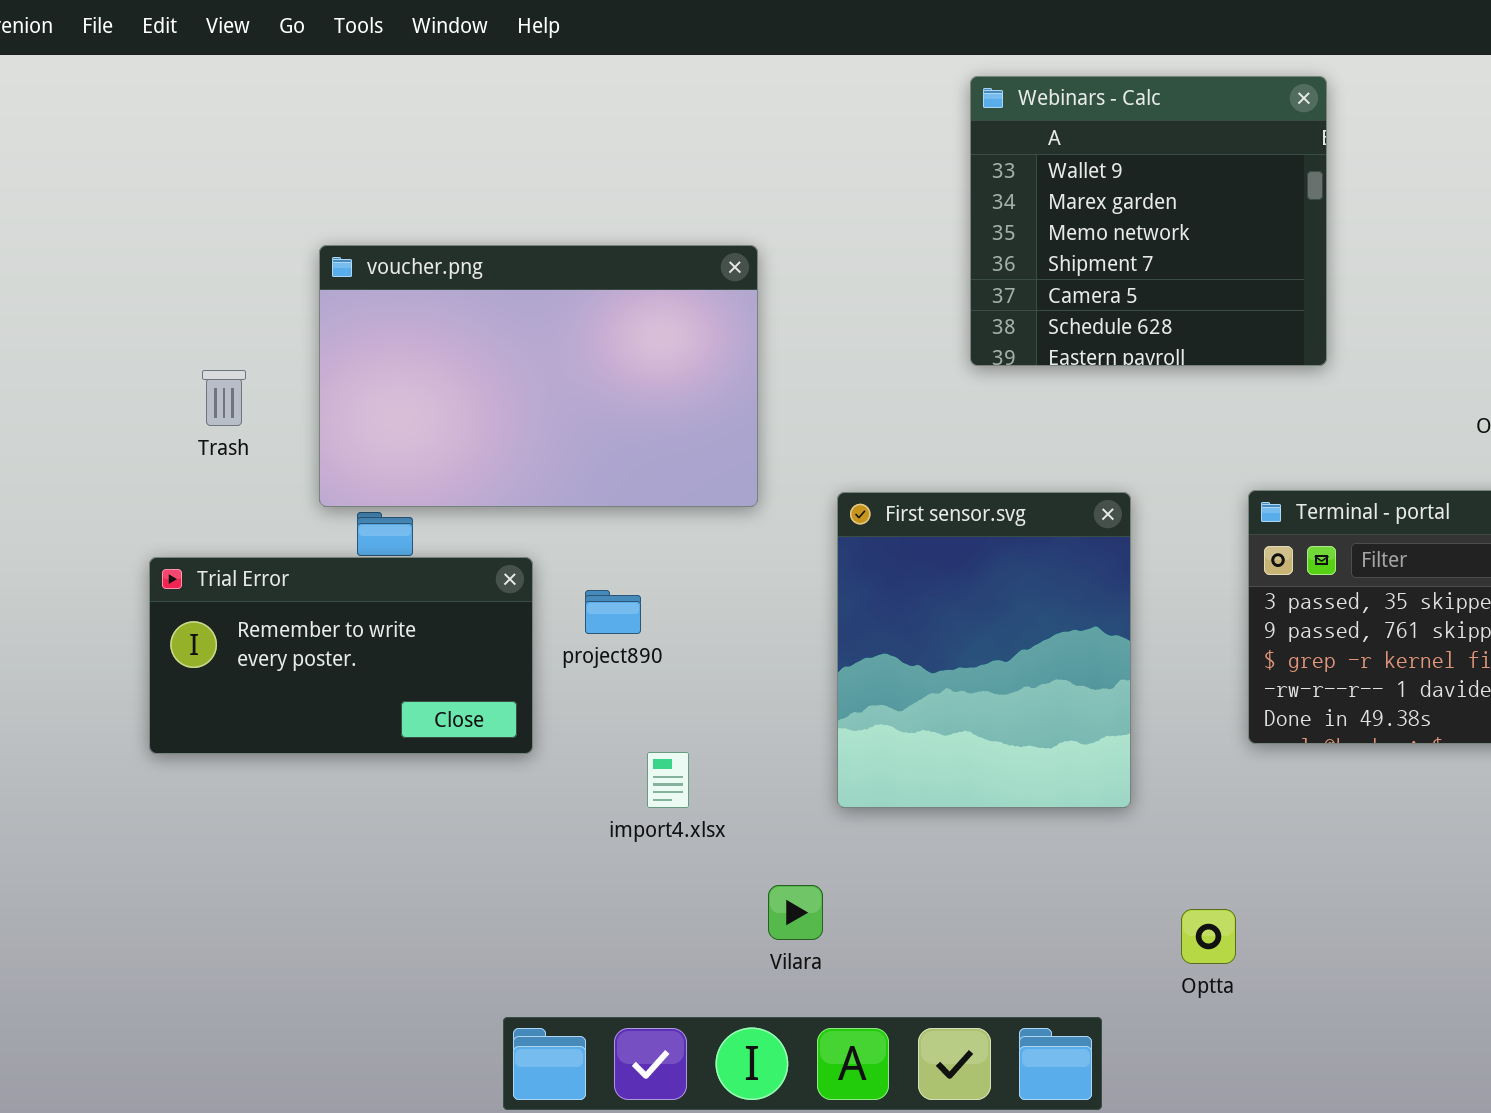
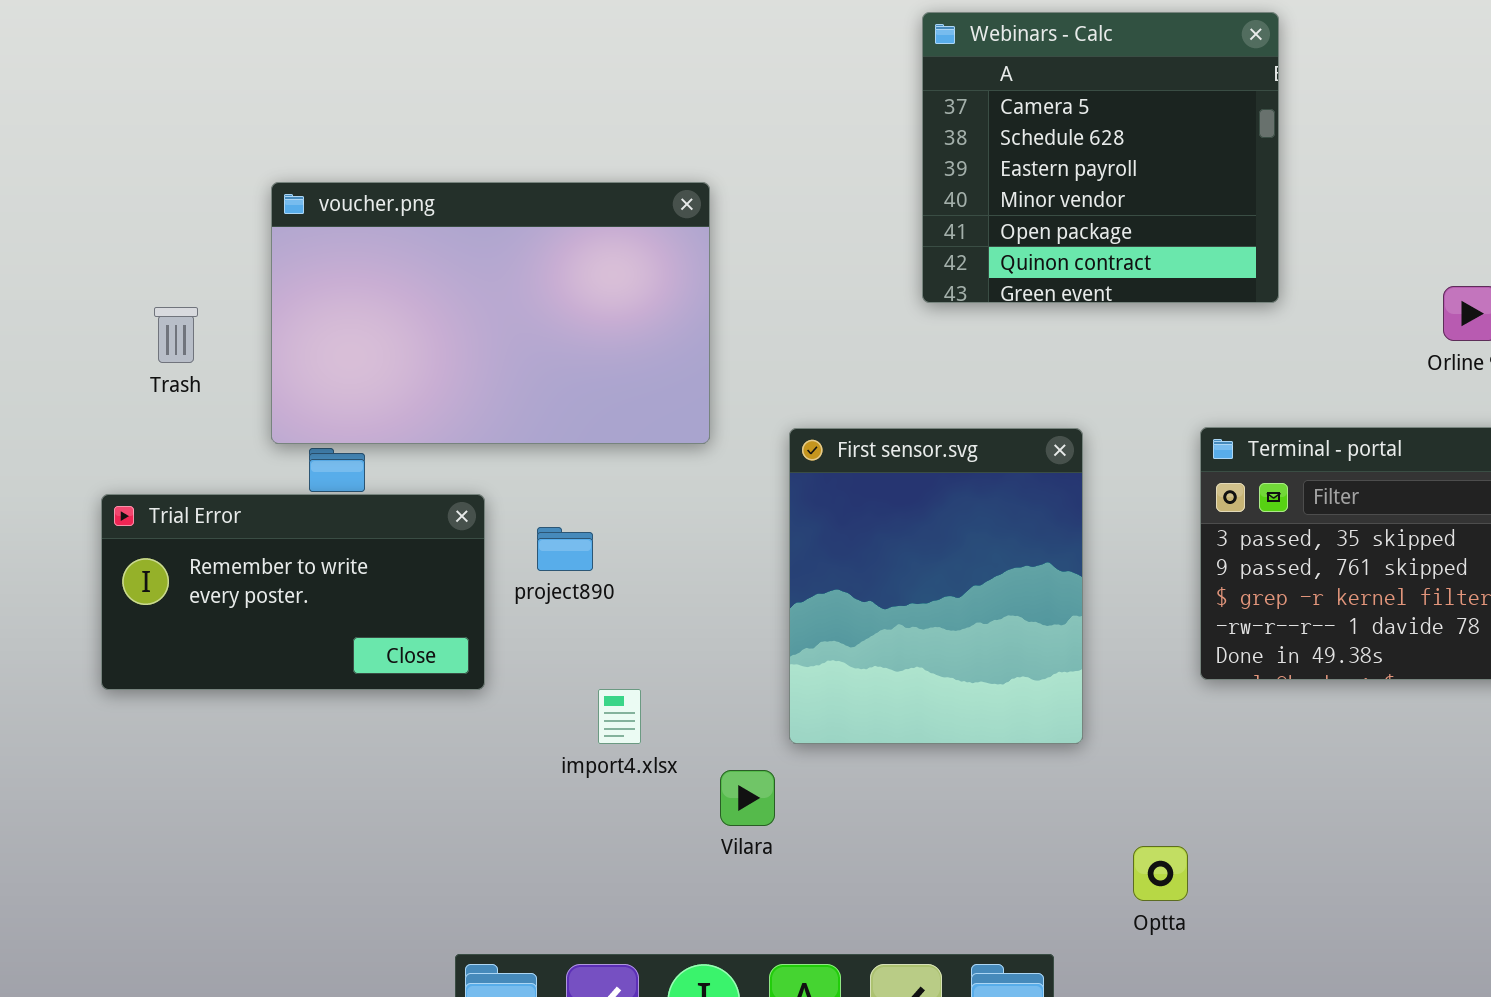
Webinars - Calc: [970,76,1327,366] -> [922,12,1279,303], scrolled down 4 rows
Vilara: [768,885,823,940] -> [720,770,775,826], moved

